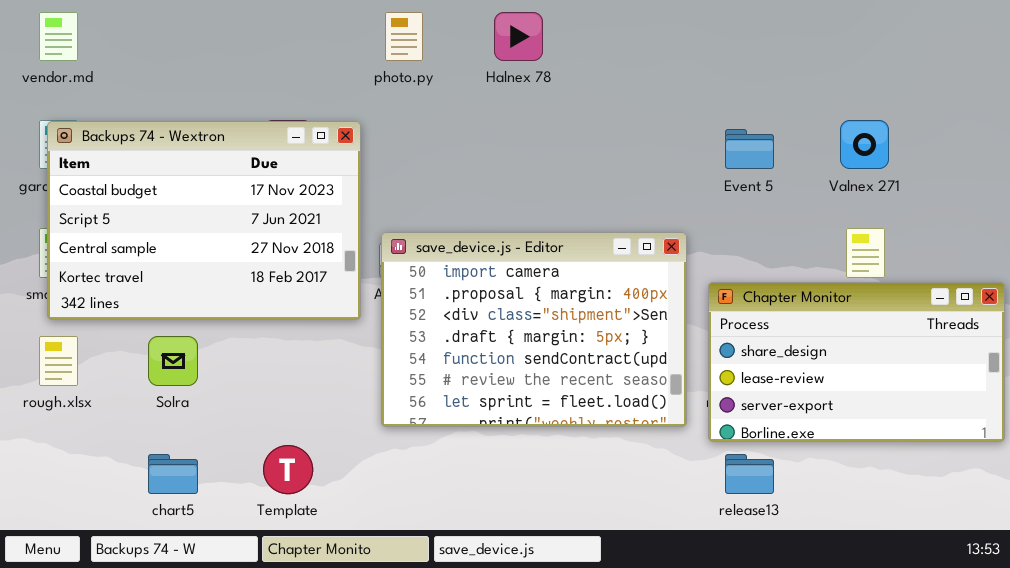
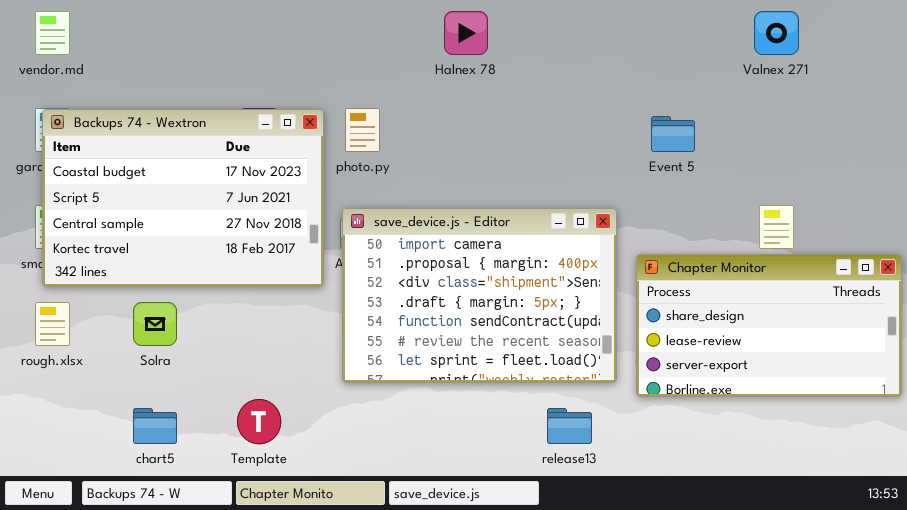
photo.py: [385,12,423,61] -> [345,108,380,152], moved
Valnex 271: [840,120,889,169] -> [754,11,799,55], moved
release13: [725,454,774,494] -> [547,408,592,444], moved

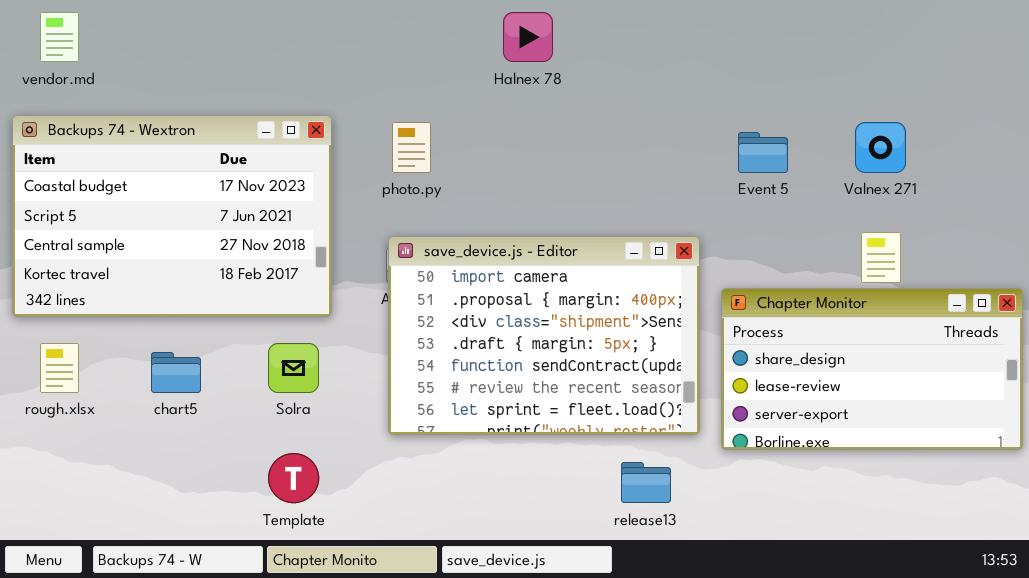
Valnex 271: [754,11,799,55] -> [855,122,906,173], moved
Backups 74 - Wextron: [42,109,324,287] -> [12,115,332,317], moved
Solra: [133,302,177,346] -> [268,343,319,393], moved
chart5: [133,408,177,444] -> [151,352,201,393], moved

